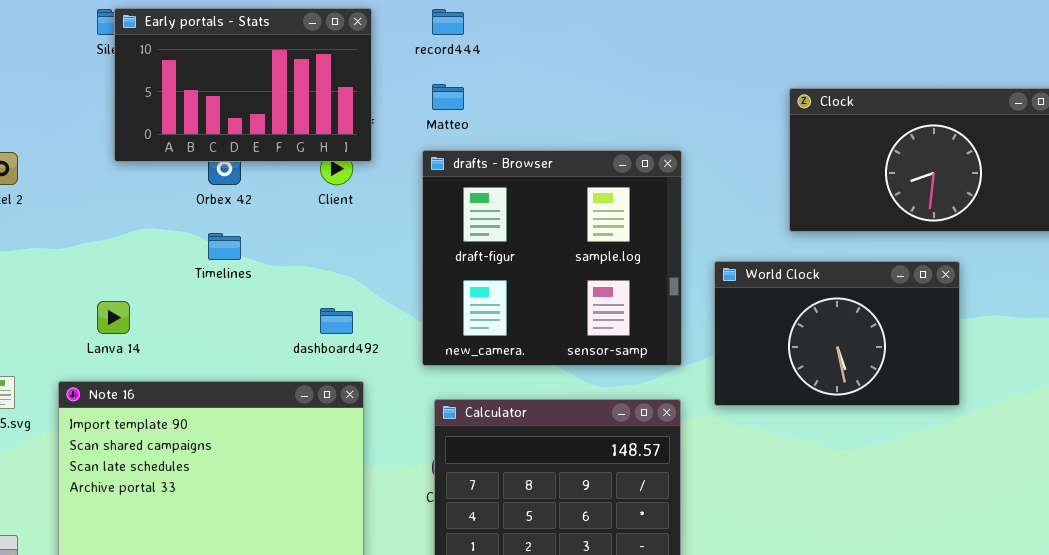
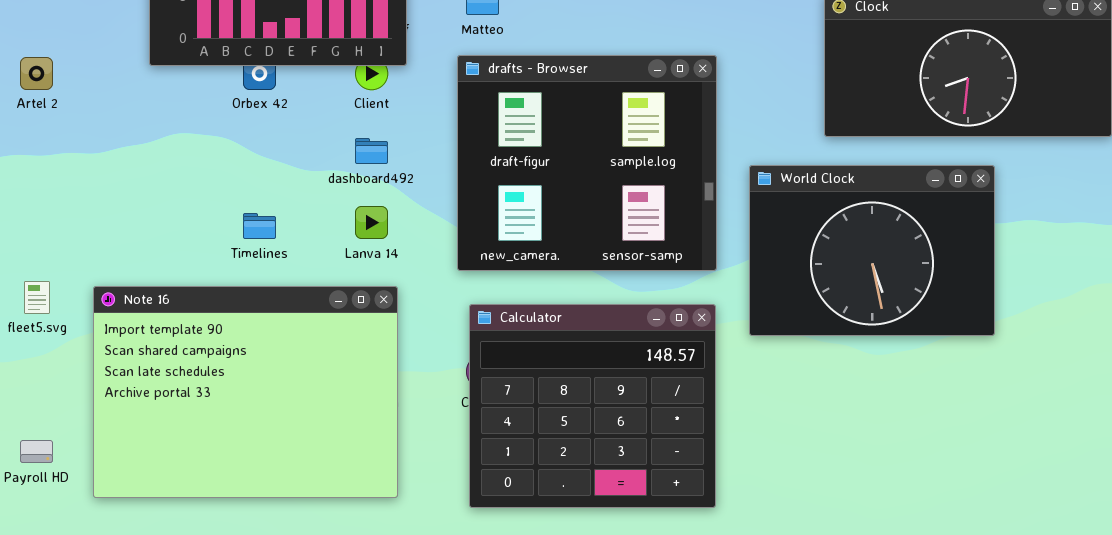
Timelines: [208,233,241,260] -> [243,213,276,239], moved
World Clock: [714,261,960,406] -> [749,165,995,336], resized
Lanva 14: [97,301,130,334] -> [355,206,388,239], moved
dashboard492: [320,308,353,334] -> [355,138,388,164], moved

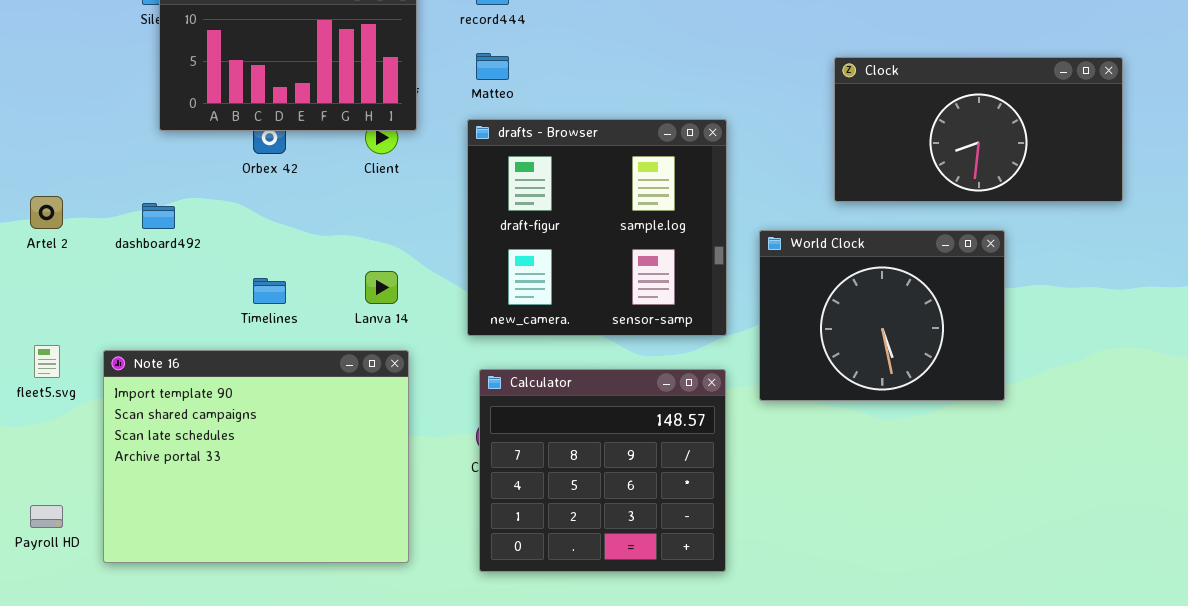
Artel 2: [20,57,53,90] -> [30,196,63,229], moved
dashboard492: [355,138,388,164] -> [142,203,175,229], moved

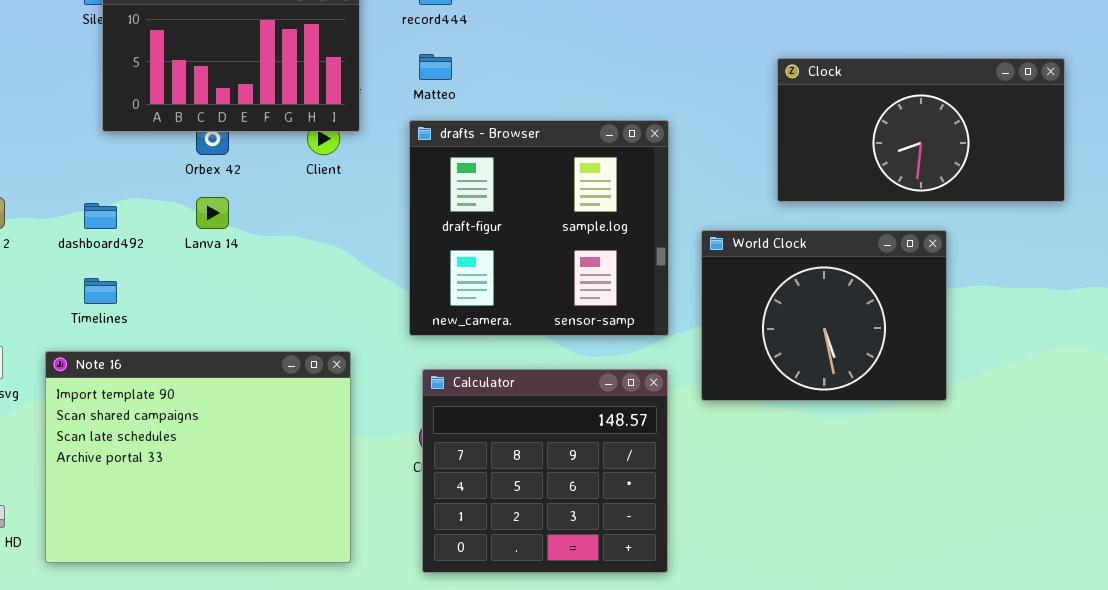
Lanva 14: [365,271,398,304] -> [196,197,229,229], moved
Timelines: [253,278,286,304] -> [84,278,117,304], moved

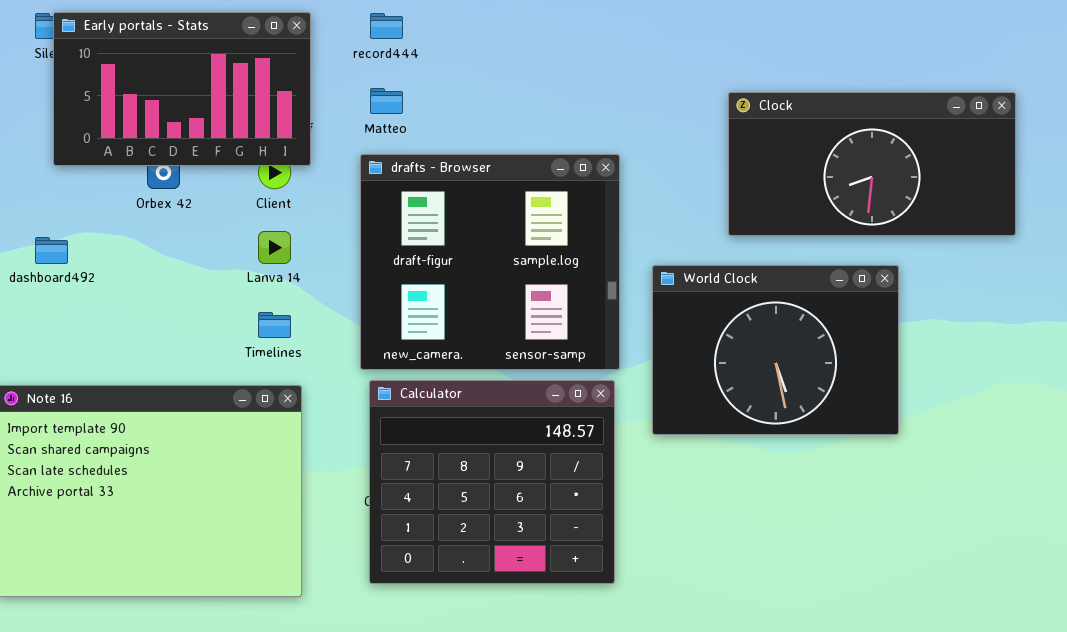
Lanva 14: [196,197,229,229] -> [258,231,291,264], moved
Timelines: [84,278,117,304] -> [258,312,291,338], moved
Calculator: [422,369,668,573] -> [369,380,615,584], moved

